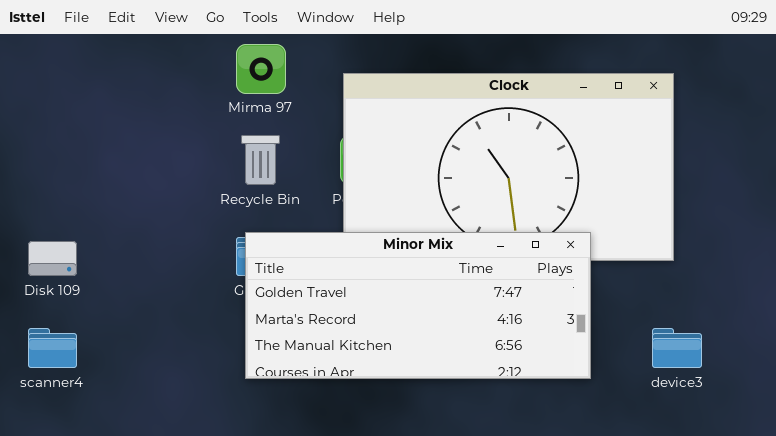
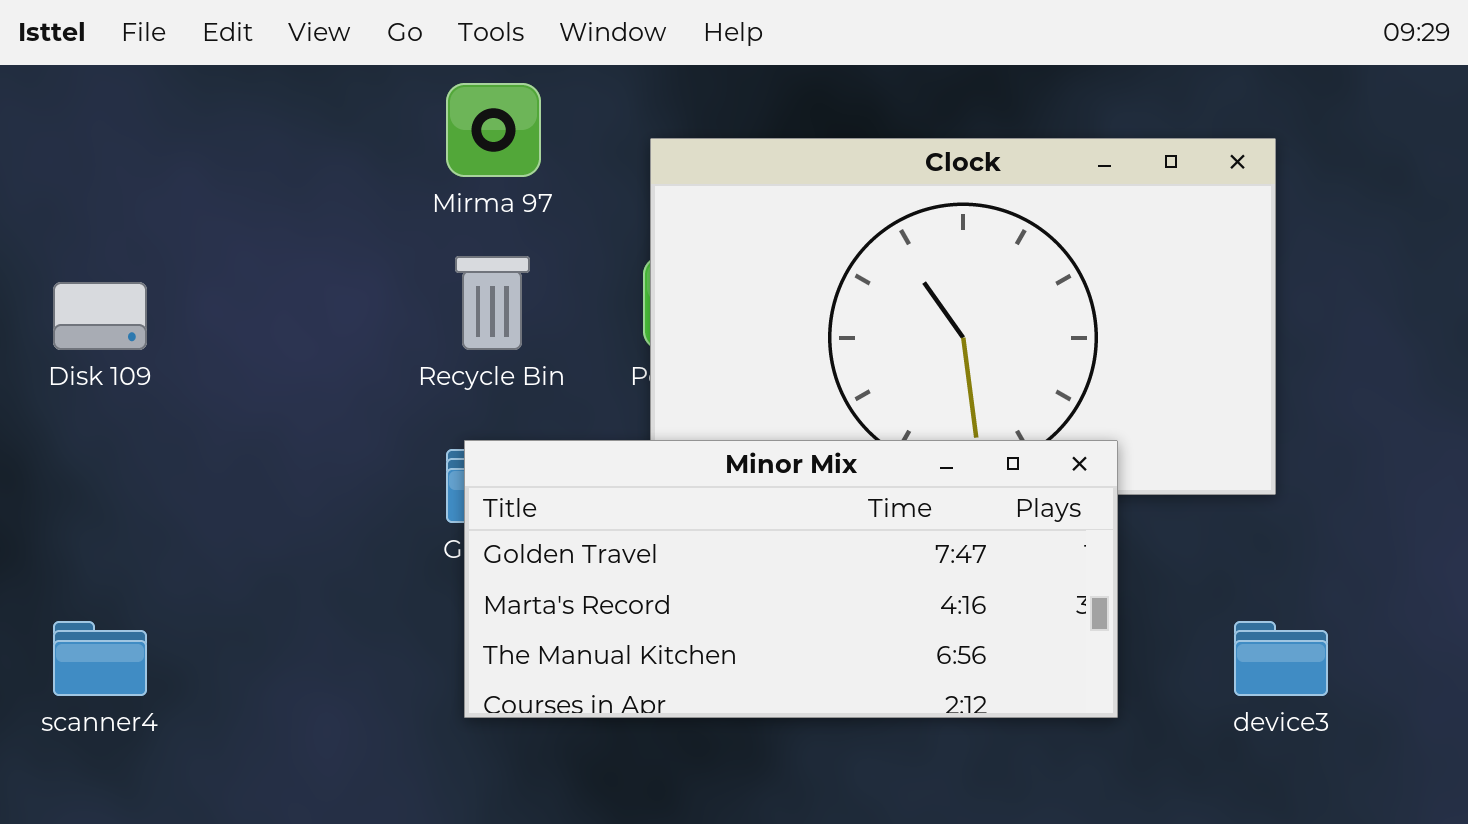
Disk 109: [28,241,77,276] -> [53,282,147,350], moved

